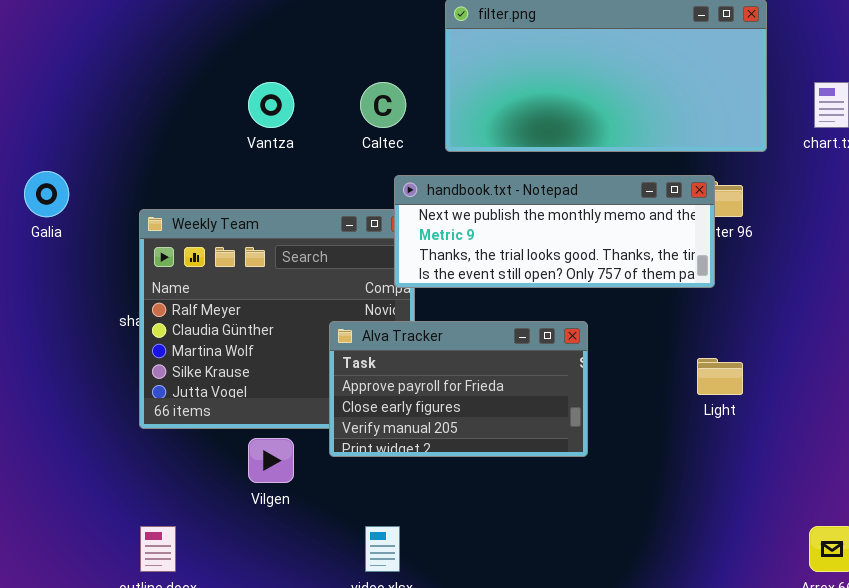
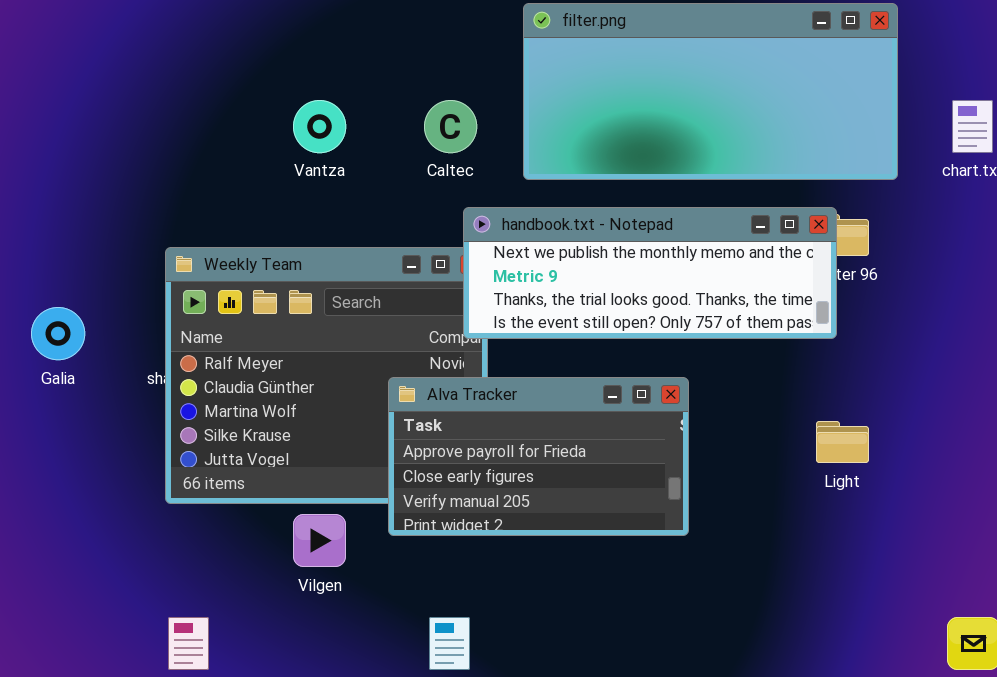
Galia: [24,171,69,217] -> [31,307,85,360], moved

